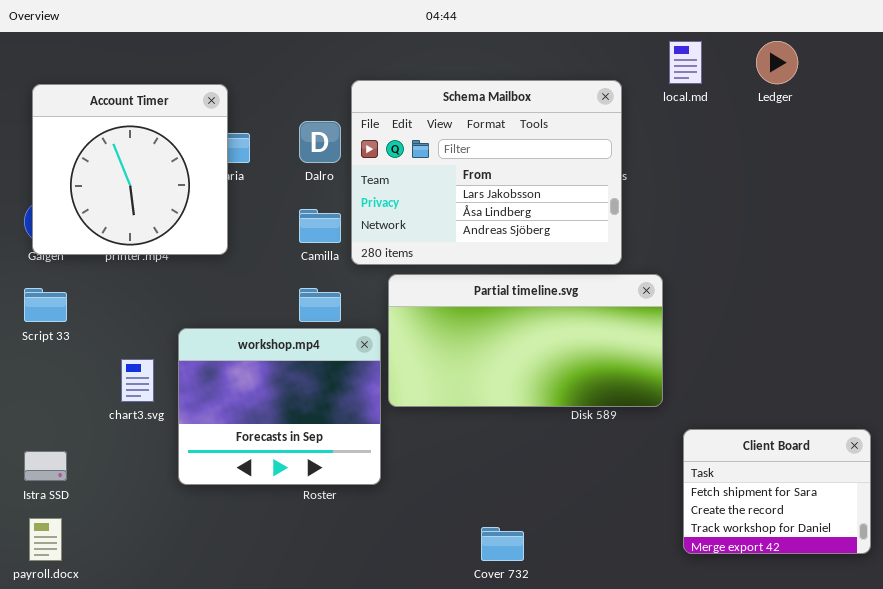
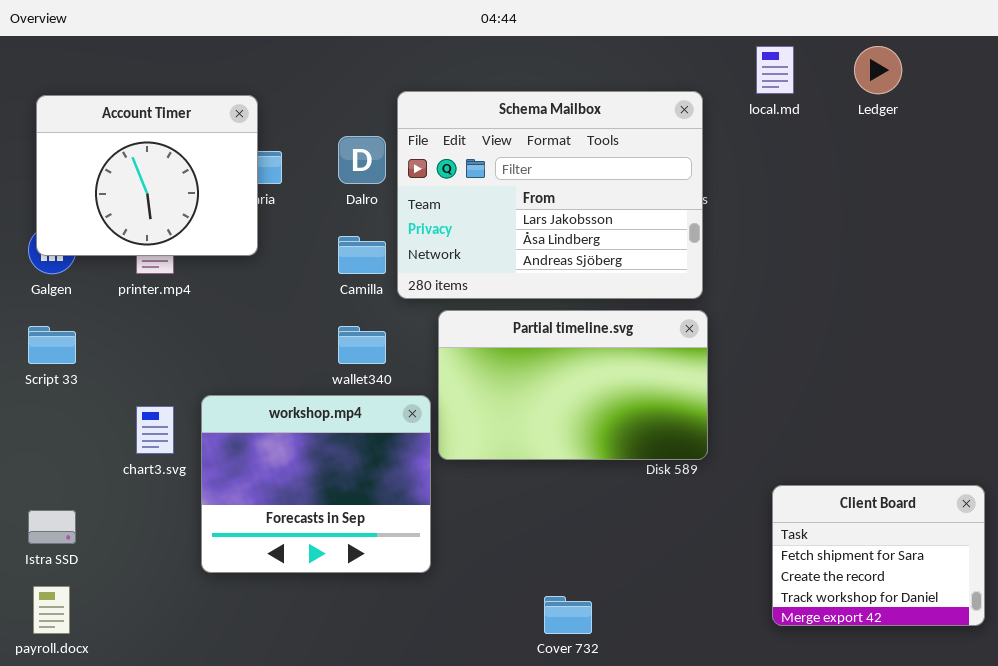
Account Timer: [32,84,228,255] -> [36,95,258,256], resized
Partial timeline.svg: [388,274,663,407] -> [438,310,708,460], resized
workshop.mp4: [178,328,381,485] -> [201,395,431,573], moved

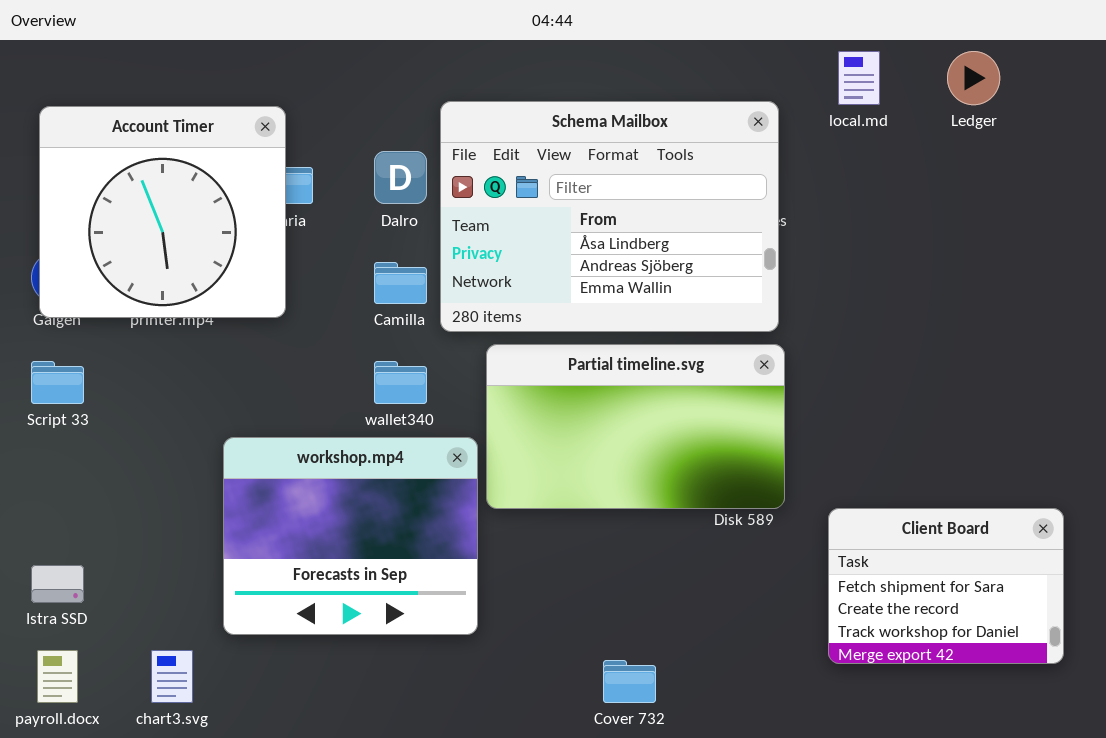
Schema Mailbox: [397,91,703,299] -> [440,101,779,332], scrolled down 1 row
Account Timer: [36,95,258,256] -> [39,106,286,318], resized
chart3.svg: [136,406,174,454] -> [151,650,193,703], moved
Client Board: [772,485,985,626] -> [828,508,1064,664], moved

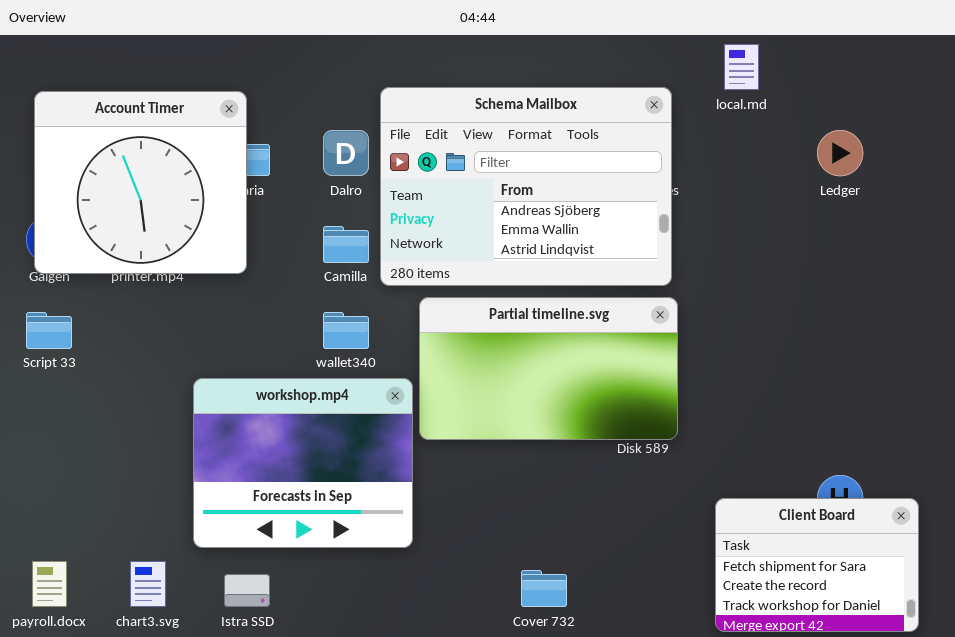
Ledger: [947,51,1000,105] -> [817,130,863,176], moved
Schema Mailbox: [440,101,779,332] -> [380,87,672,286], scrolled down 1 row
Client Board: [828,508,1064,664] -> [715,498,919,632], moved
Istra SSD: [31,565,84,603] -> [224,574,270,607], moved

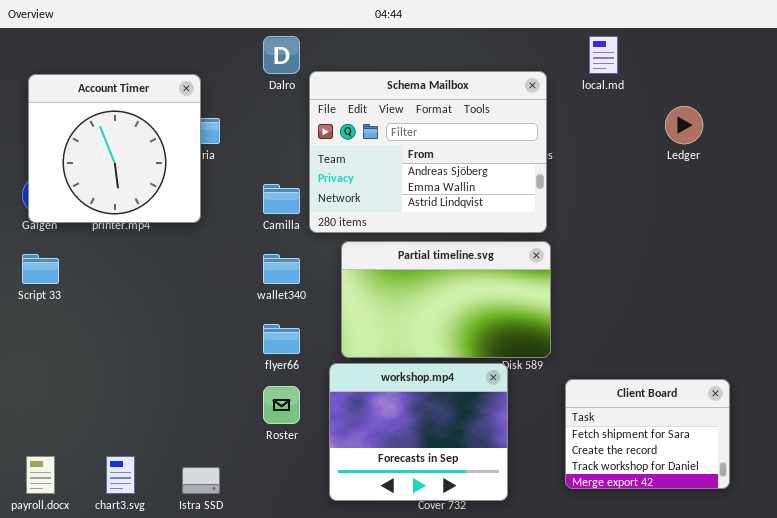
Dalro: [323,130,369,176] -> [263,36,300,74], moved
workshop.mp4: [193,378,413,548] -> [329,363,508,501], moved
Client Board: [715,498,919,632] -> [565,379,730,489], moved

